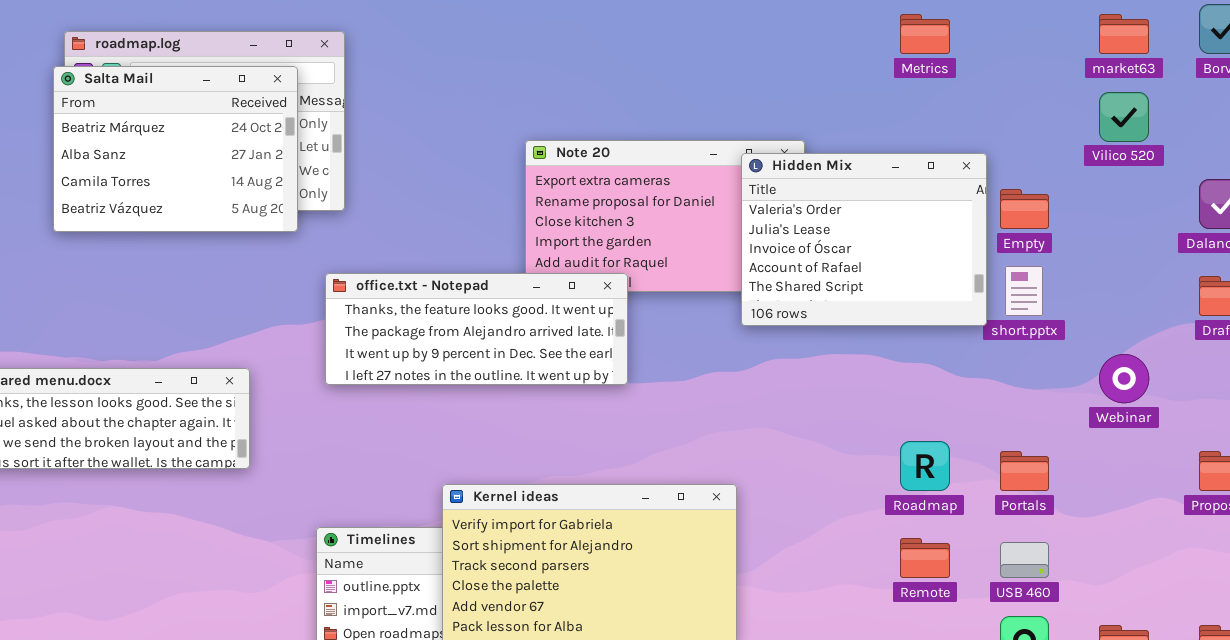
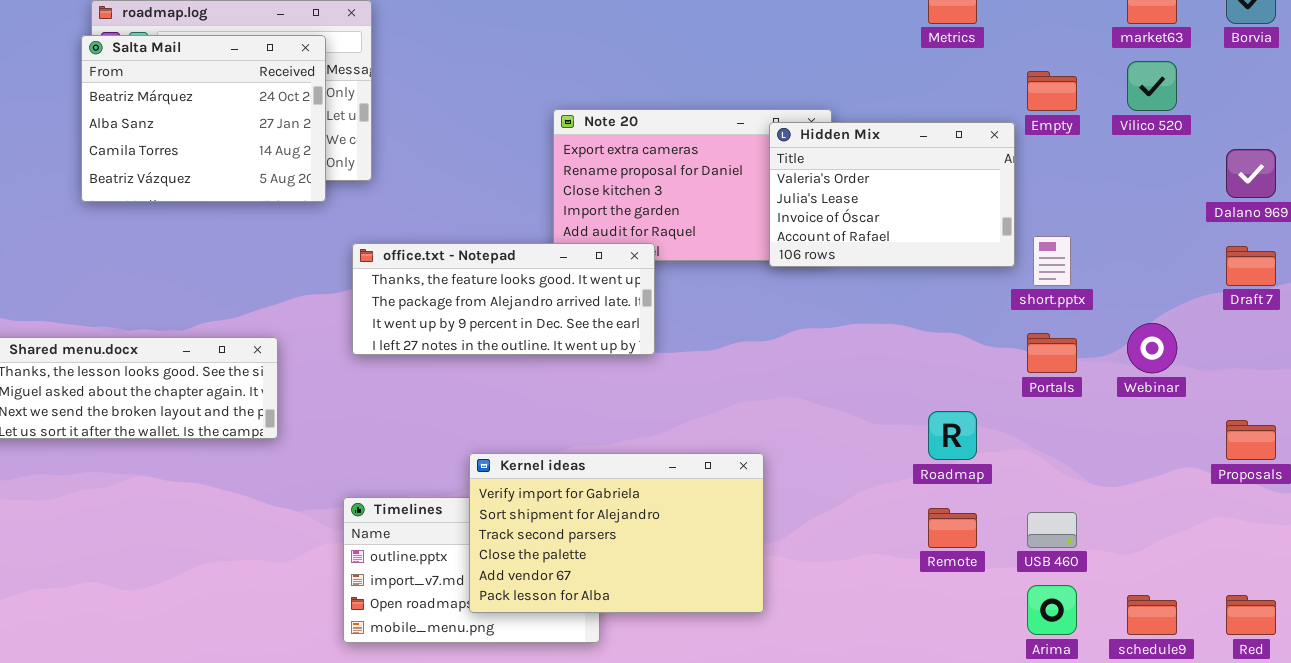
Hidden Mix: [741,153,987,326] -> [769,122,1015,267], resized
Empty: [1000,189,1049,229] -> [1027,71,1077,111], moved
Portals: [1000,451,1049,491] -> [1027,333,1077,373], moved

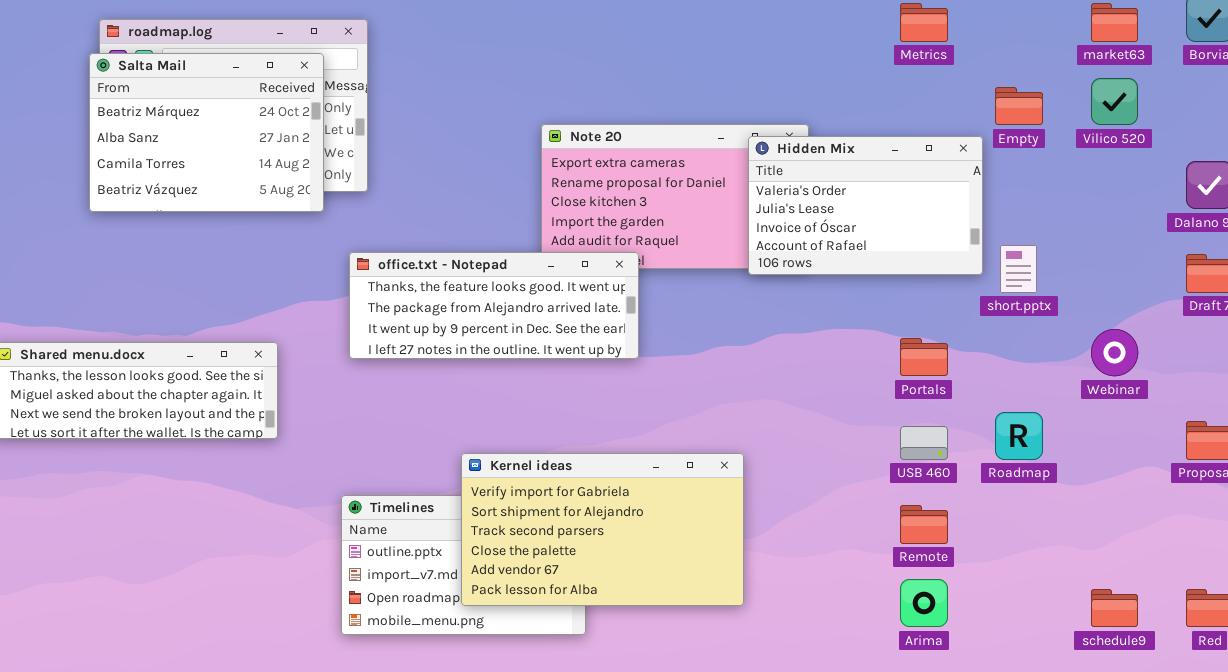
Portals: [1027,333,1077,373] -> [900,338,948,376], moved
Roadmap: [928,411,977,460] -> [995,412,1043,460], moved
USB 460: [1027,512,1077,548] -> [900,426,948,460], moved
Arima: [1027,585,1077,635] -> [900,579,948,627], moved

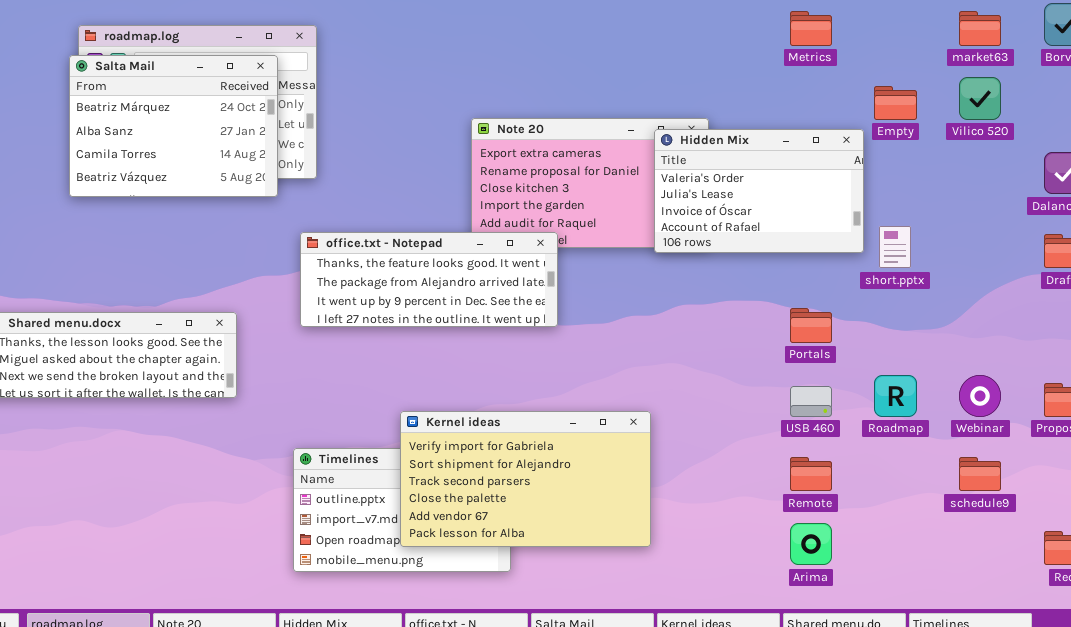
Webinar: [1091,329,1138,376] -> [959,375,1001,417], moved
schedule9: [1091,589,1138,627] -> [959,457,1001,491], moved

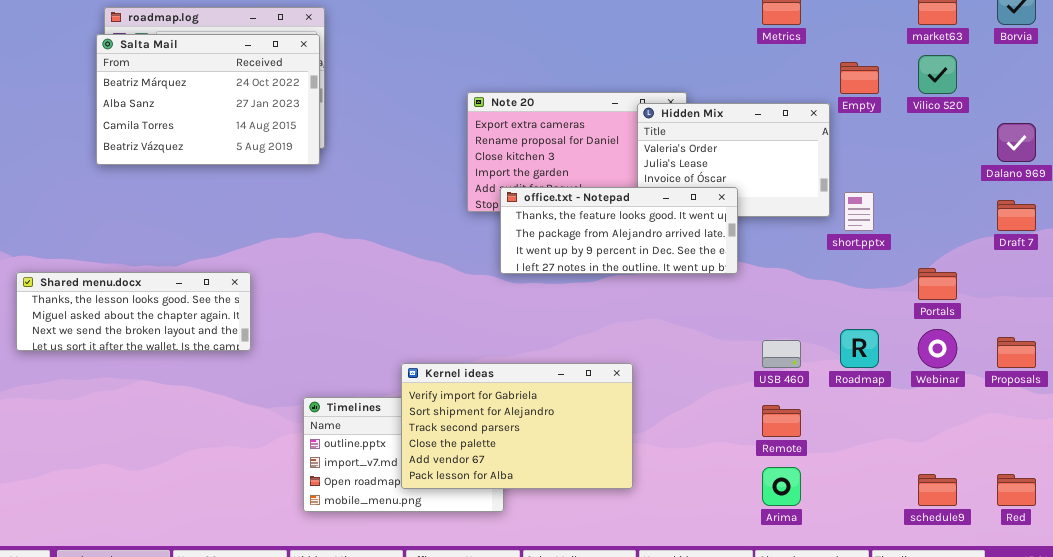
Salta Mail: [69,55,278,197] -> [96,34,320,165], resized
office.txt - Notepad: [300,232,558,327] -> [500,187,738,274], moved
Portals: [790,308,832,343] -> [918,268,957,300], moved
schedule9: [959,457,1001,491] -> [918,474,957,506], moved

